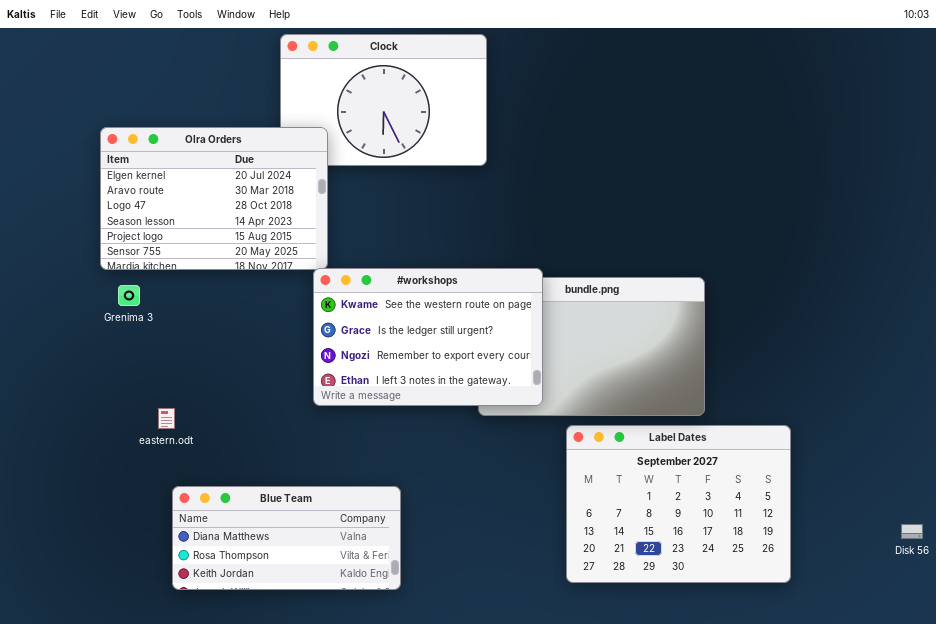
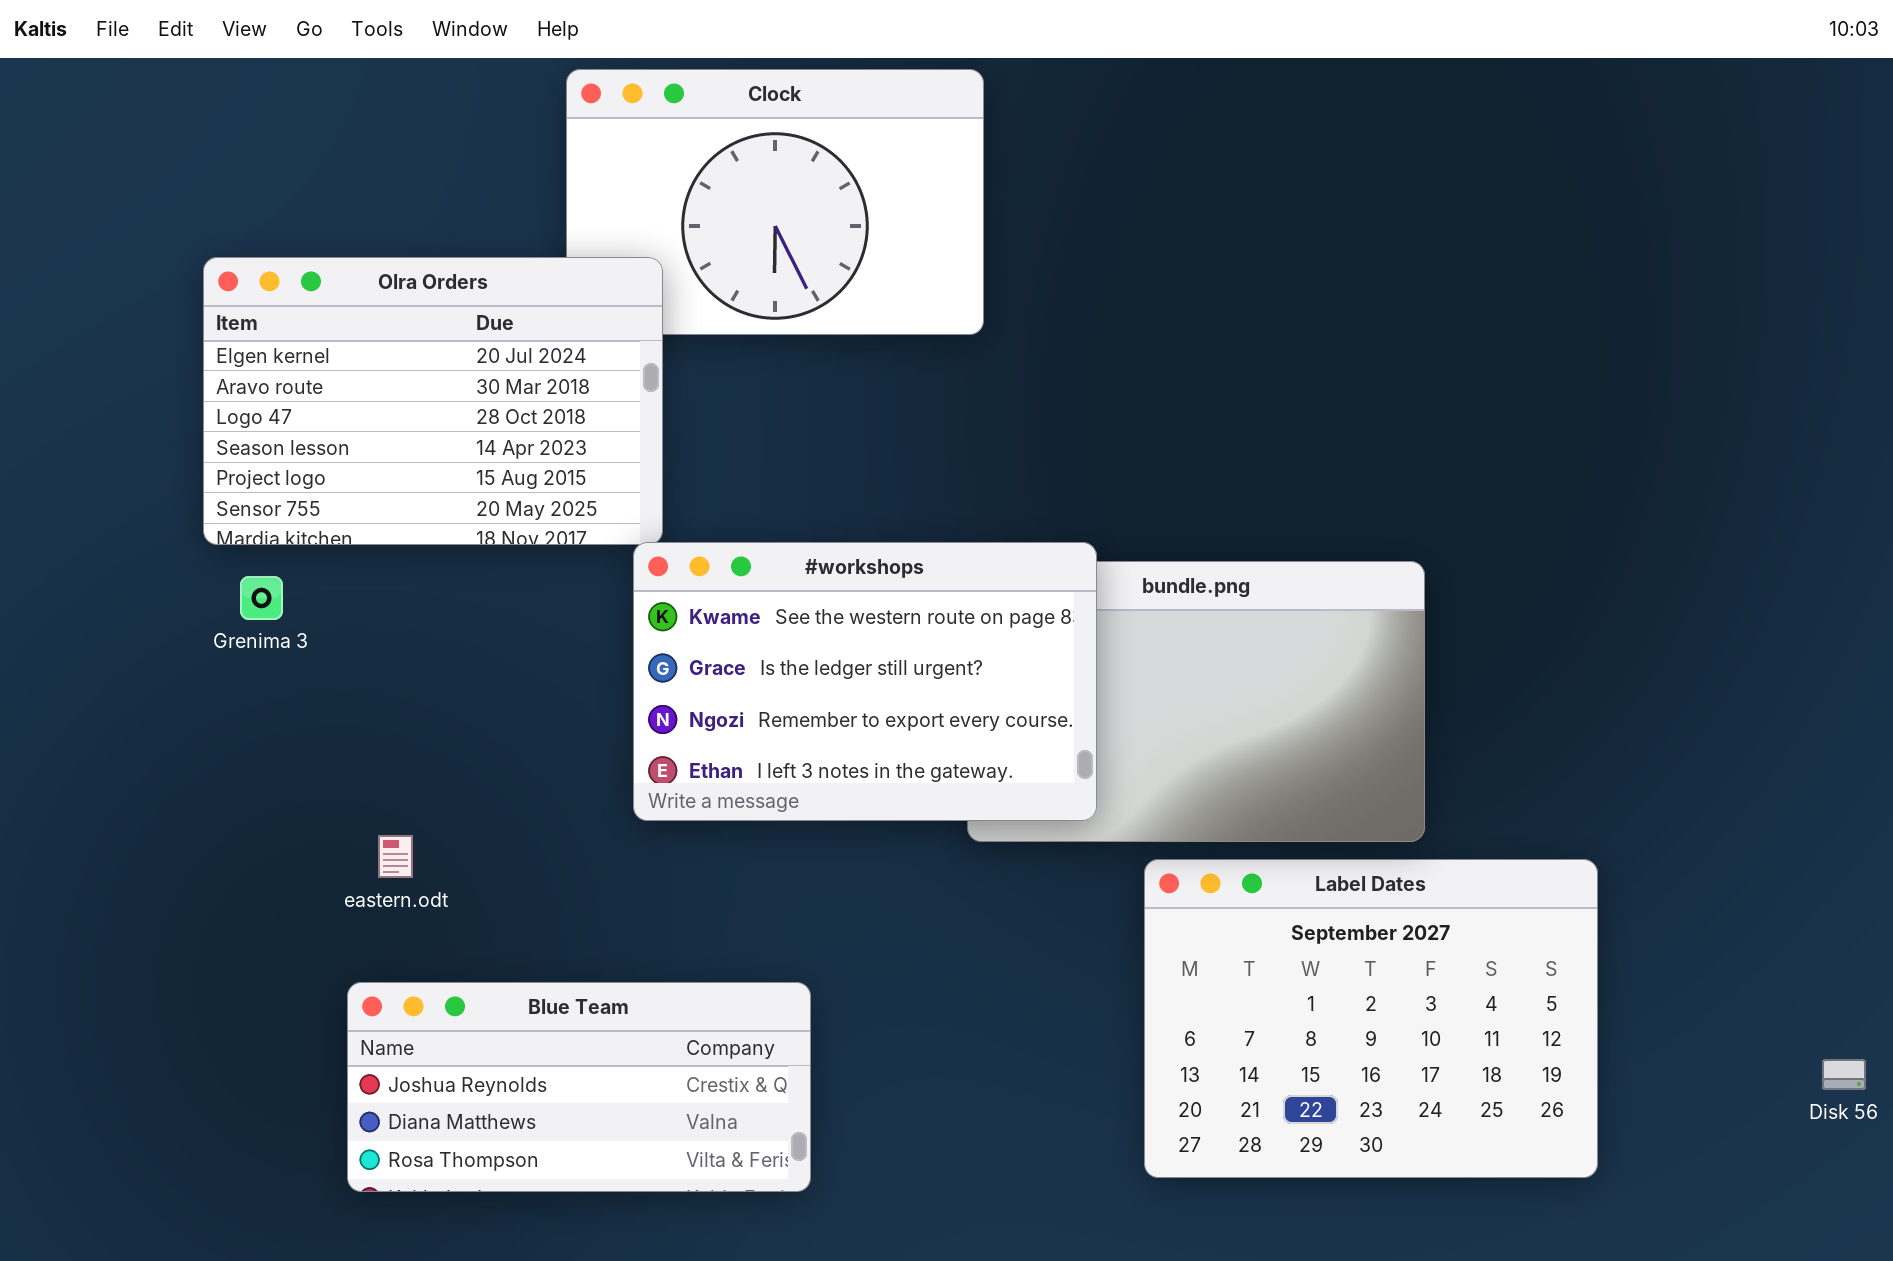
eastern.odt: [158,408,175,429] -> [378,835,413,878], moved
Blue Team: [172,486,401,590] -> [347,982,811,1192], scrolled up 1 row

